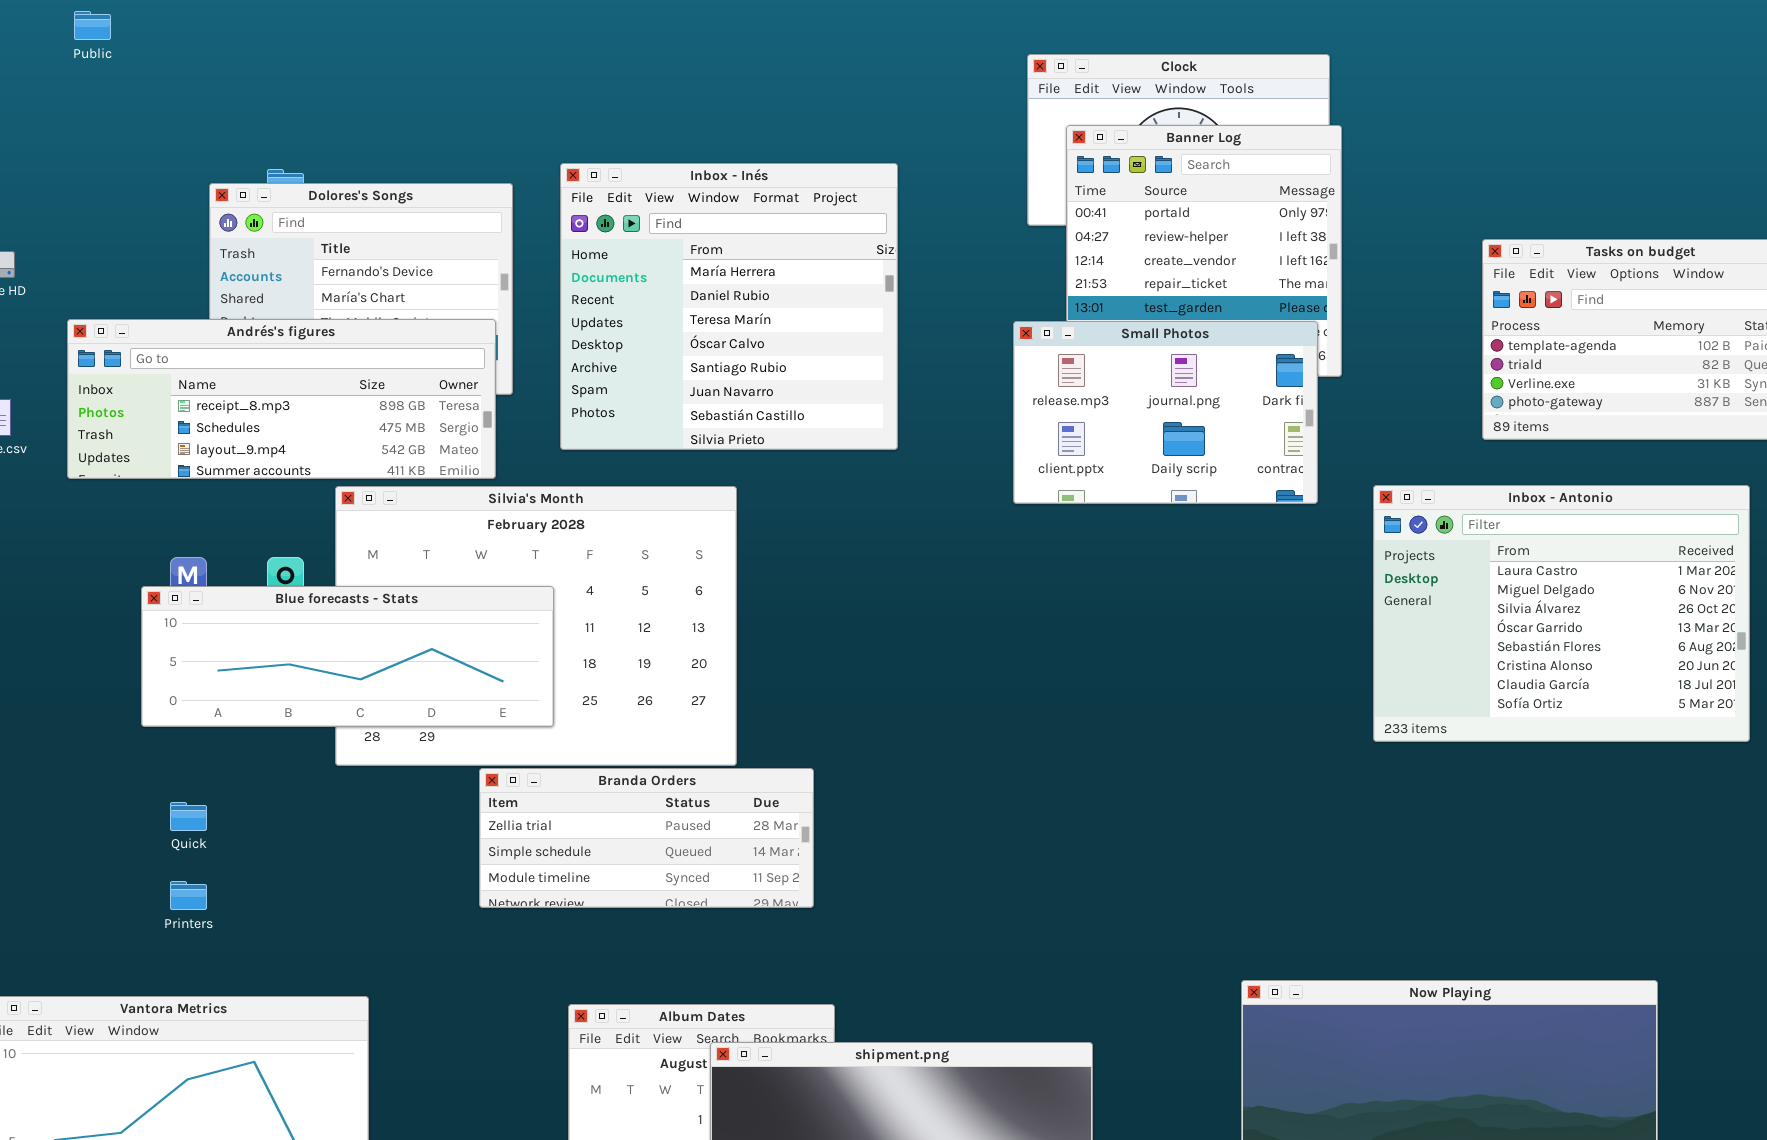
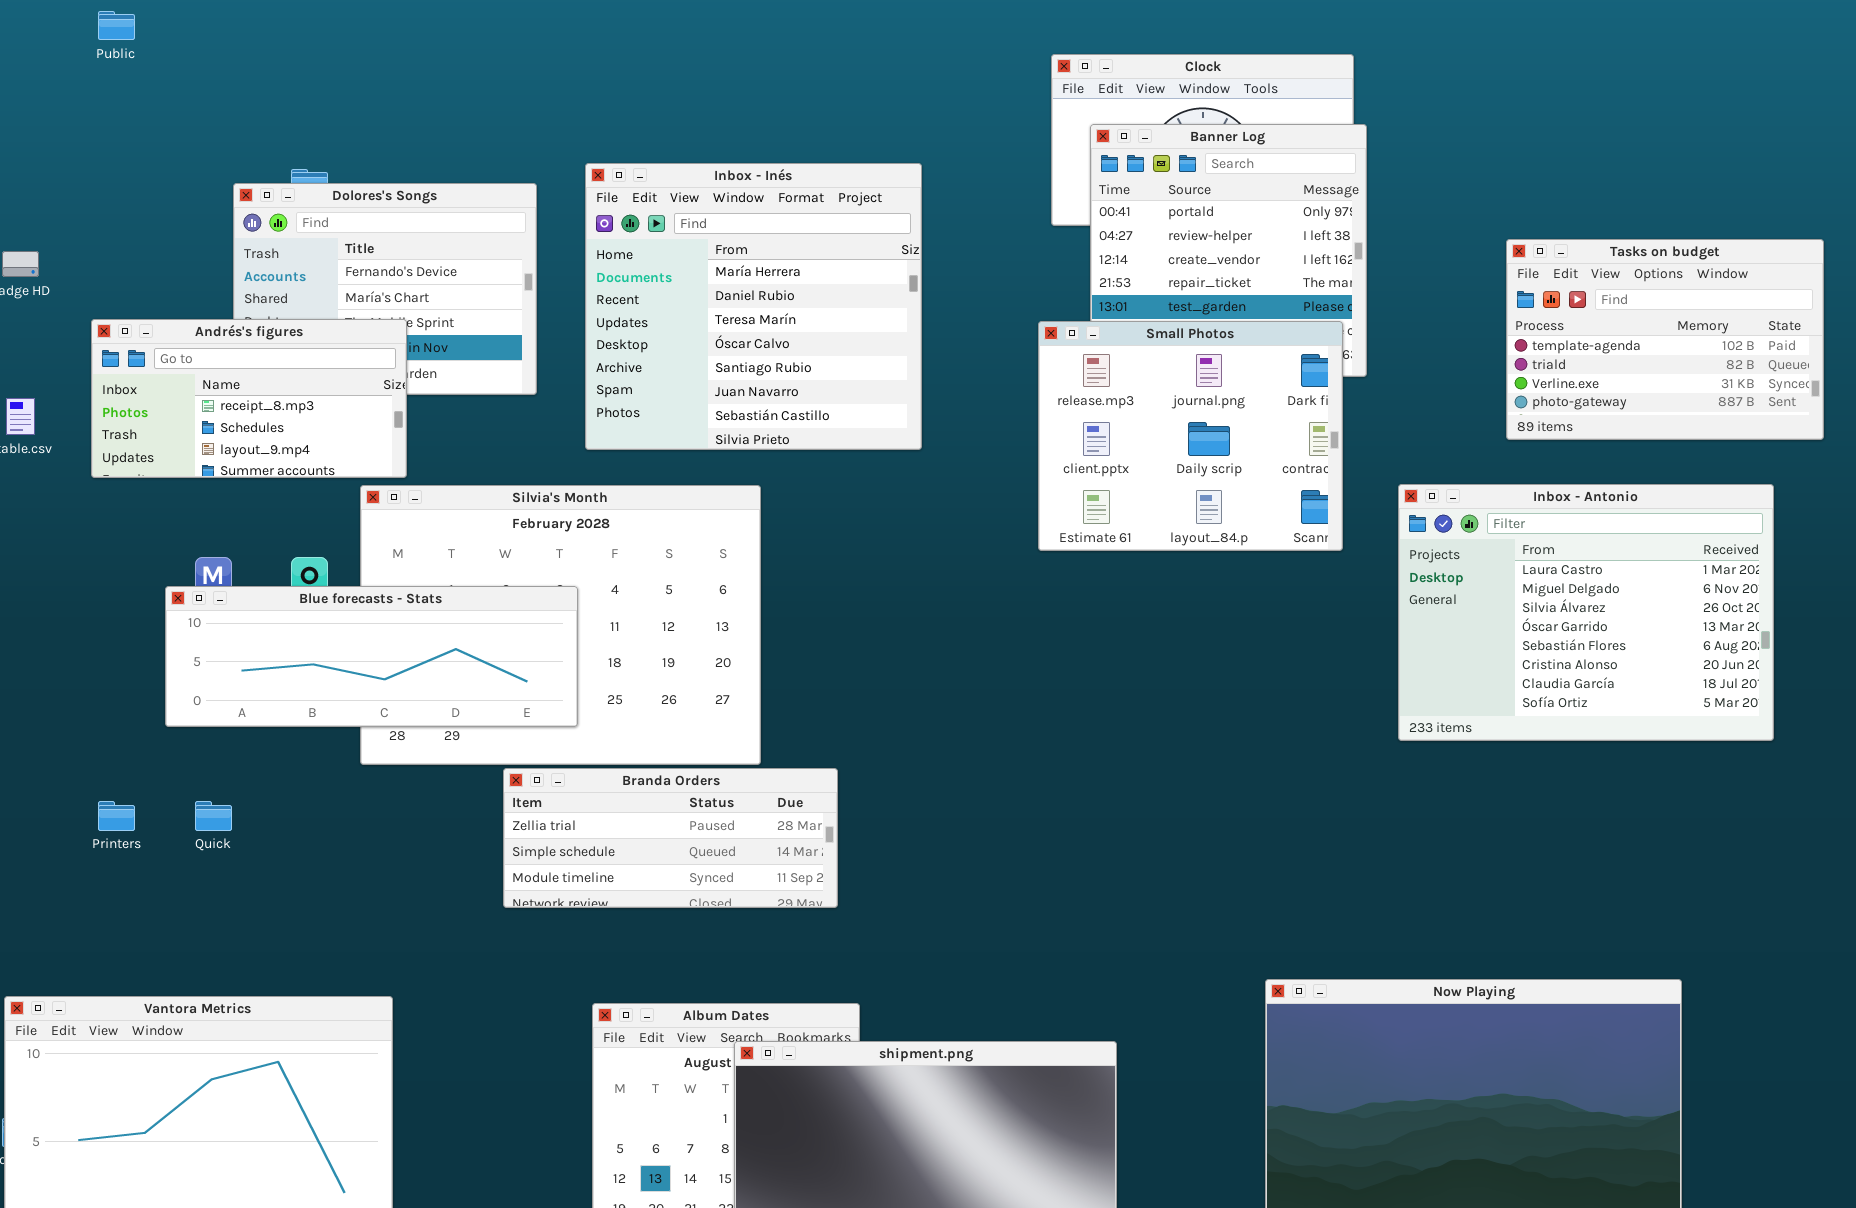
Andrés's figures: [67,319,496,479] -> [91,319,407,478], resized
Small Photos: [1013,321,1318,504] -> [1038,321,1343,551], resized
Printers: [170,881,207,910] -> [98,801,135,831], moved

